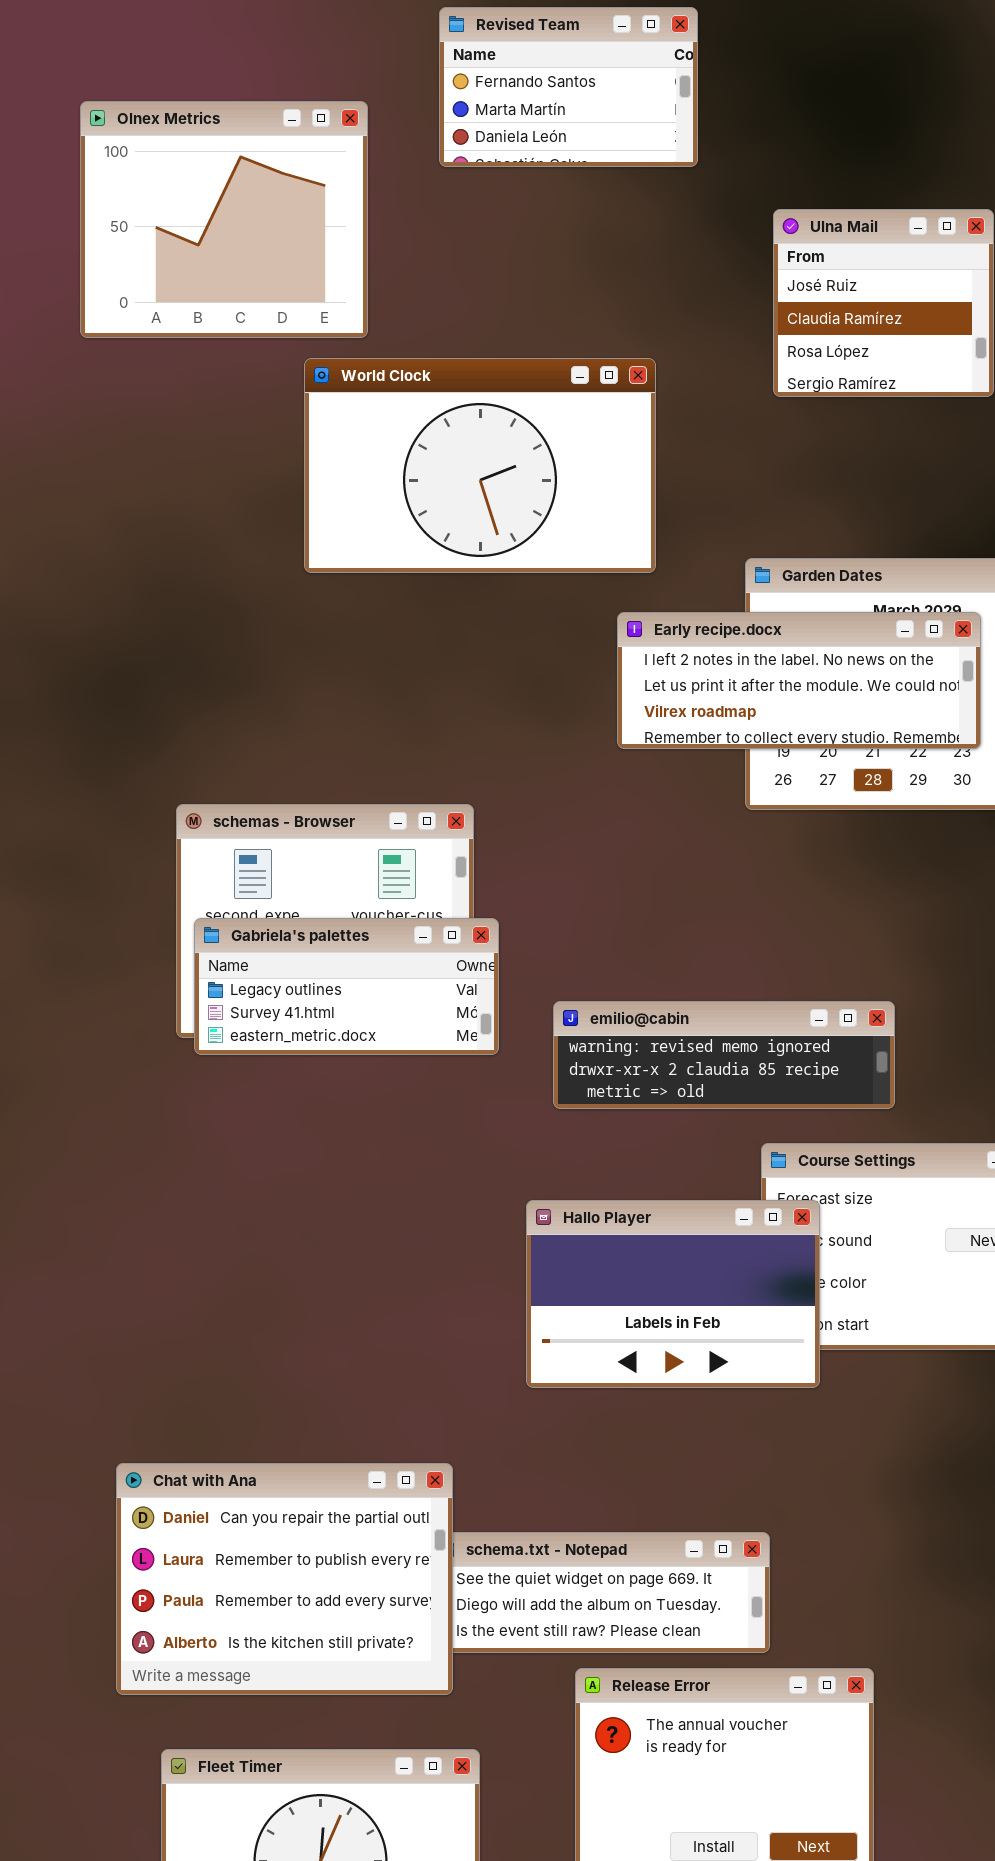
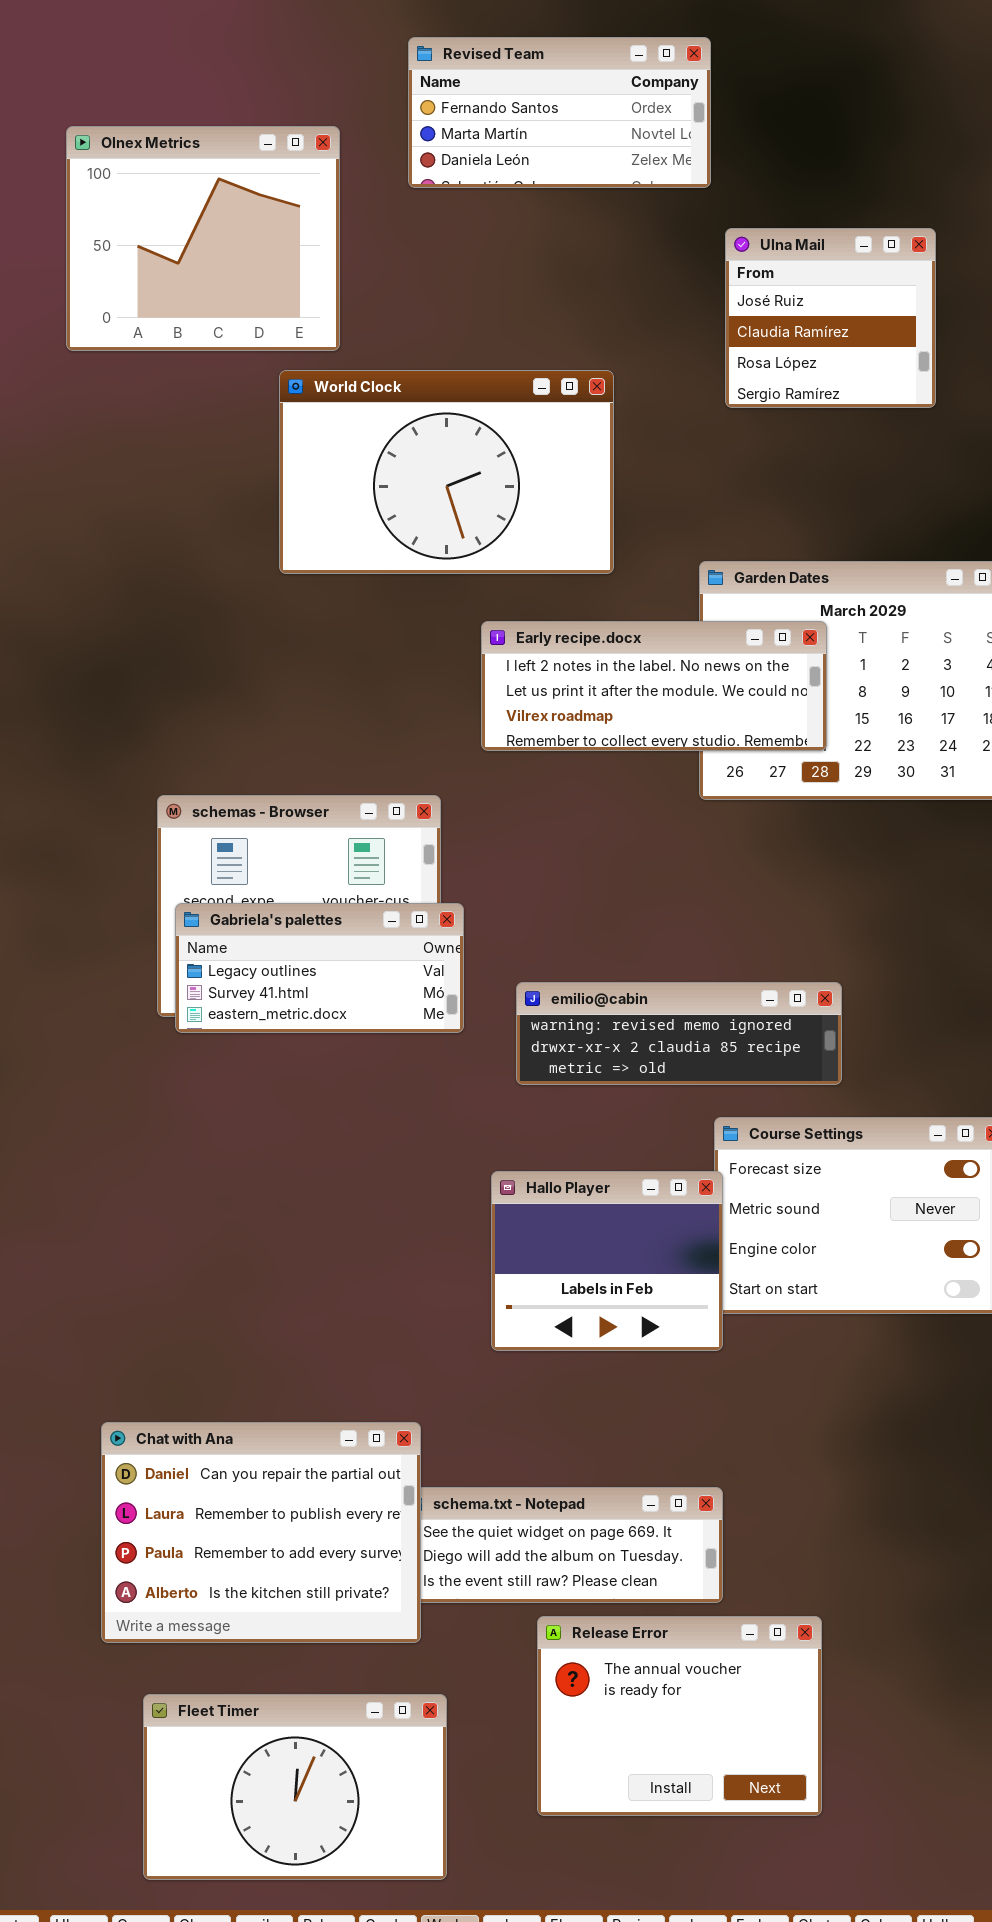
Revised Team: [439,7,698,167] -> [408,37,711,188], resized
Early recipe.docx: [617,612,981,749] -> [481,621,827,751], moved
Hallo Player: [526,1200,820,1388] -> [491,1171,723,1351], resized

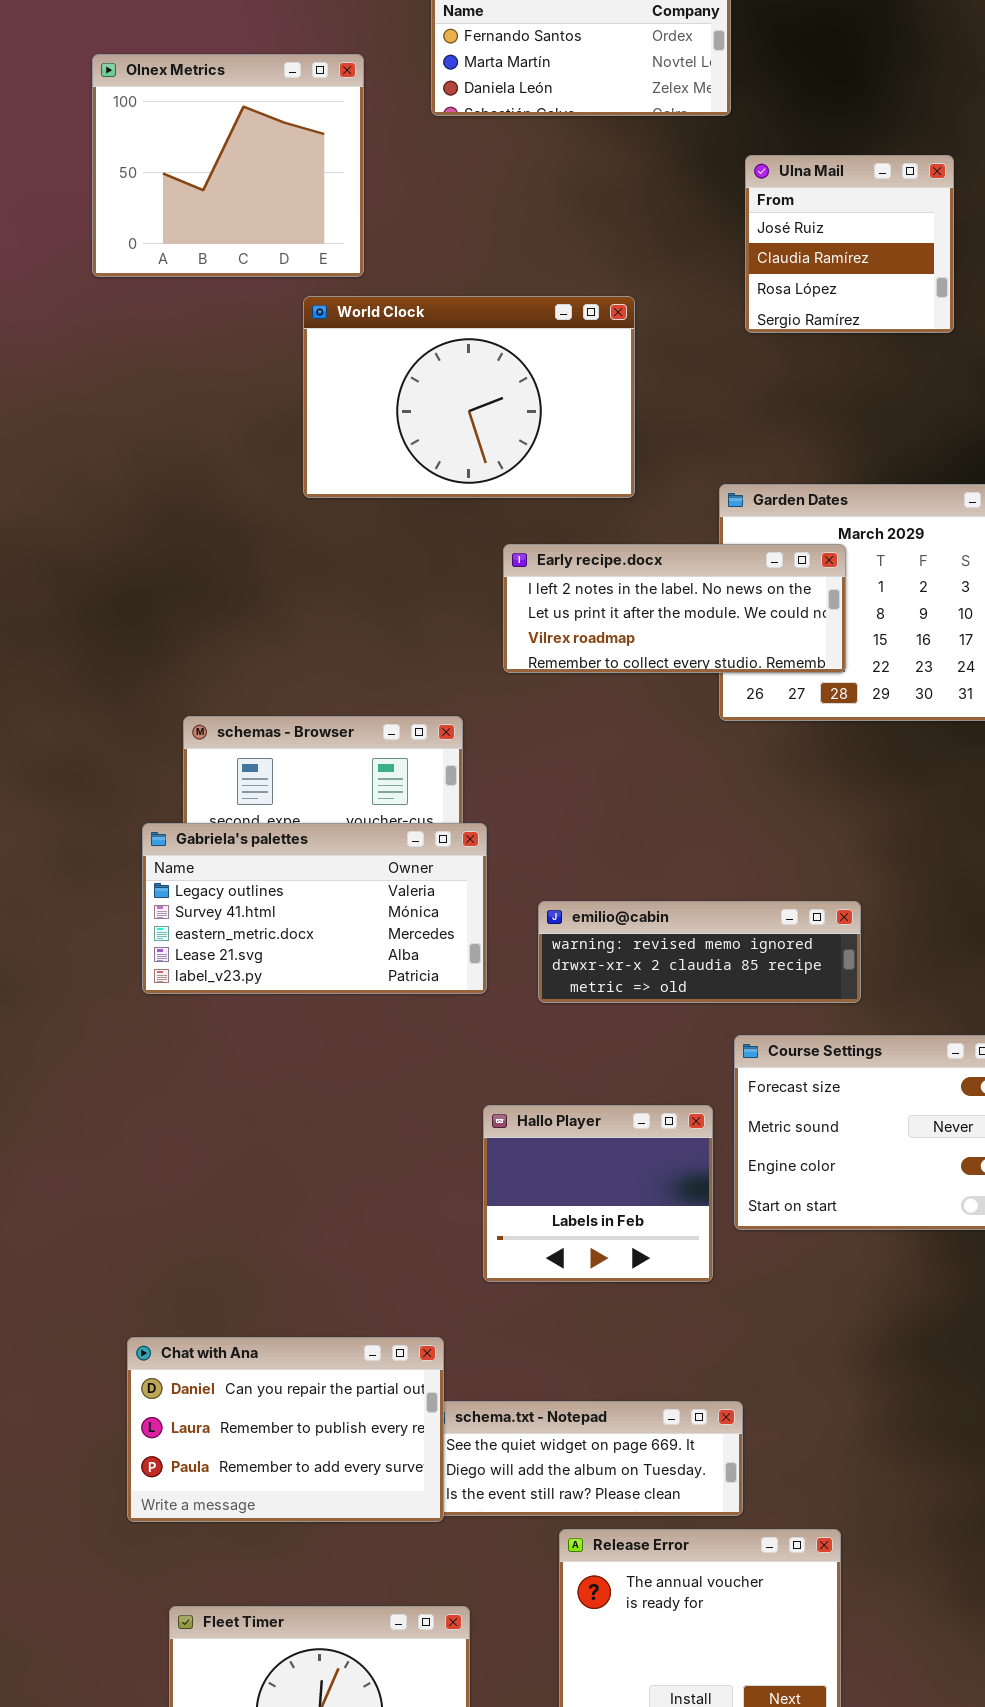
Gabriela's palettes: [175,903,464,1033] -> [142,823,487,994], resized
Hallo Player: [491,1171,723,1351] -> [483,1105,713,1282], moved
Chat with Ana: [101,1422,421,1643] -> [127,1337,444,1522], resized

